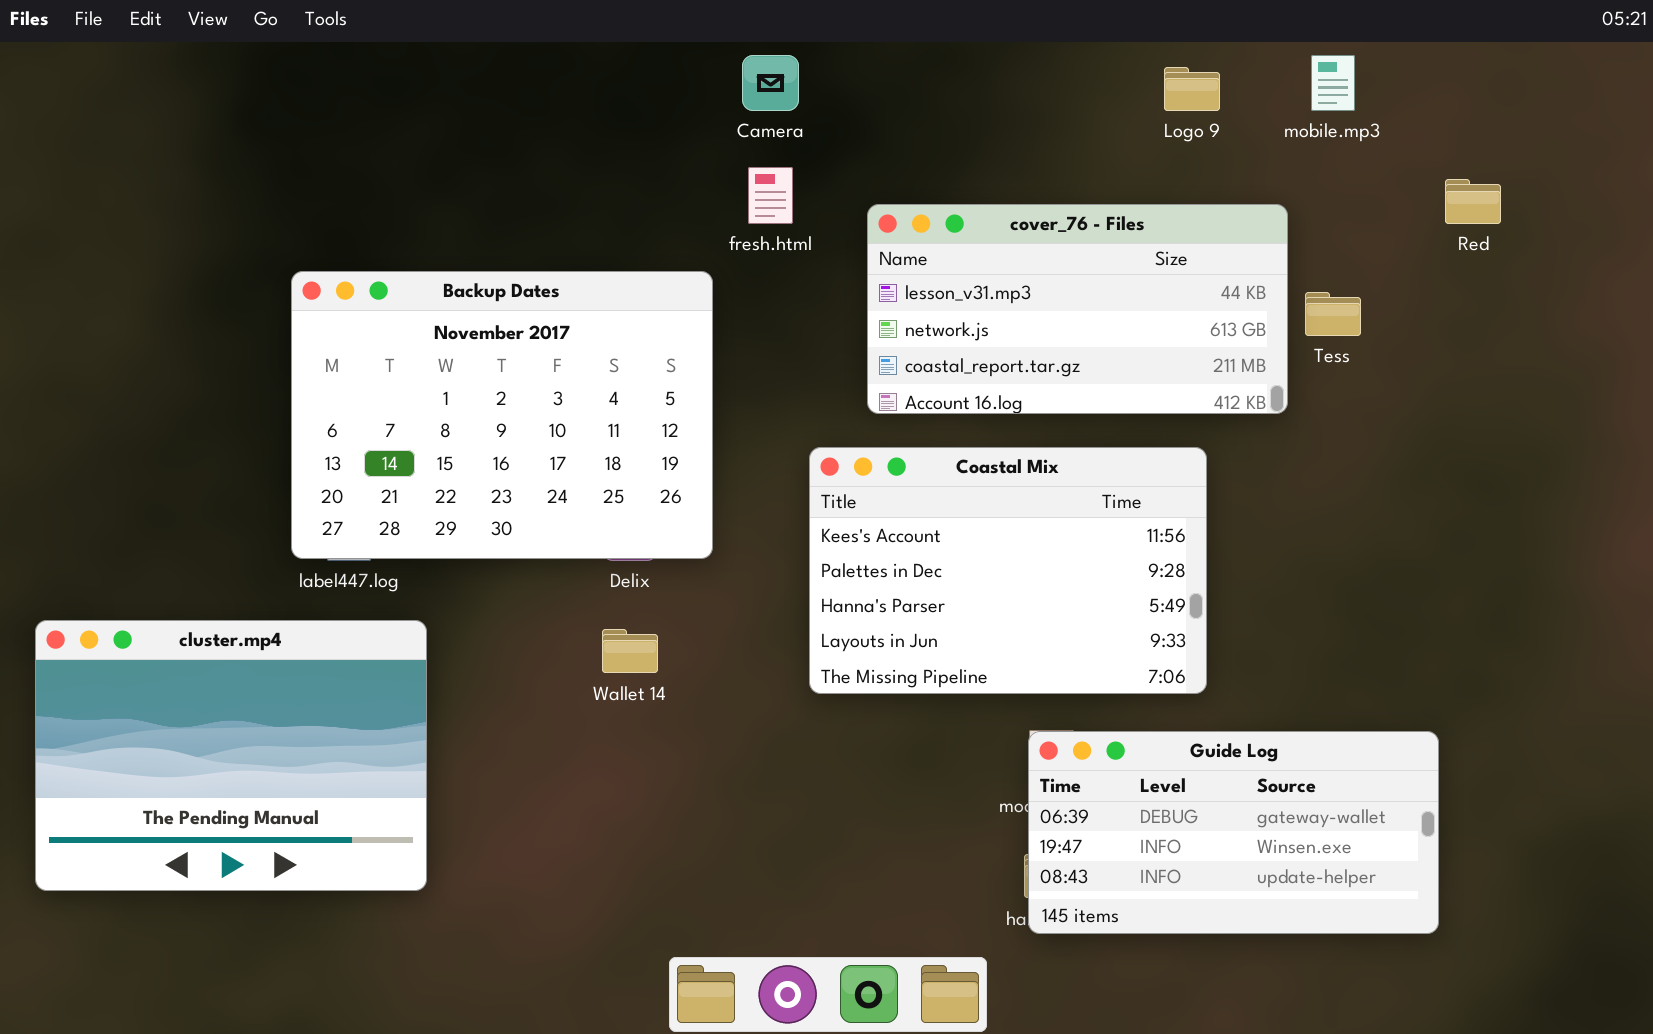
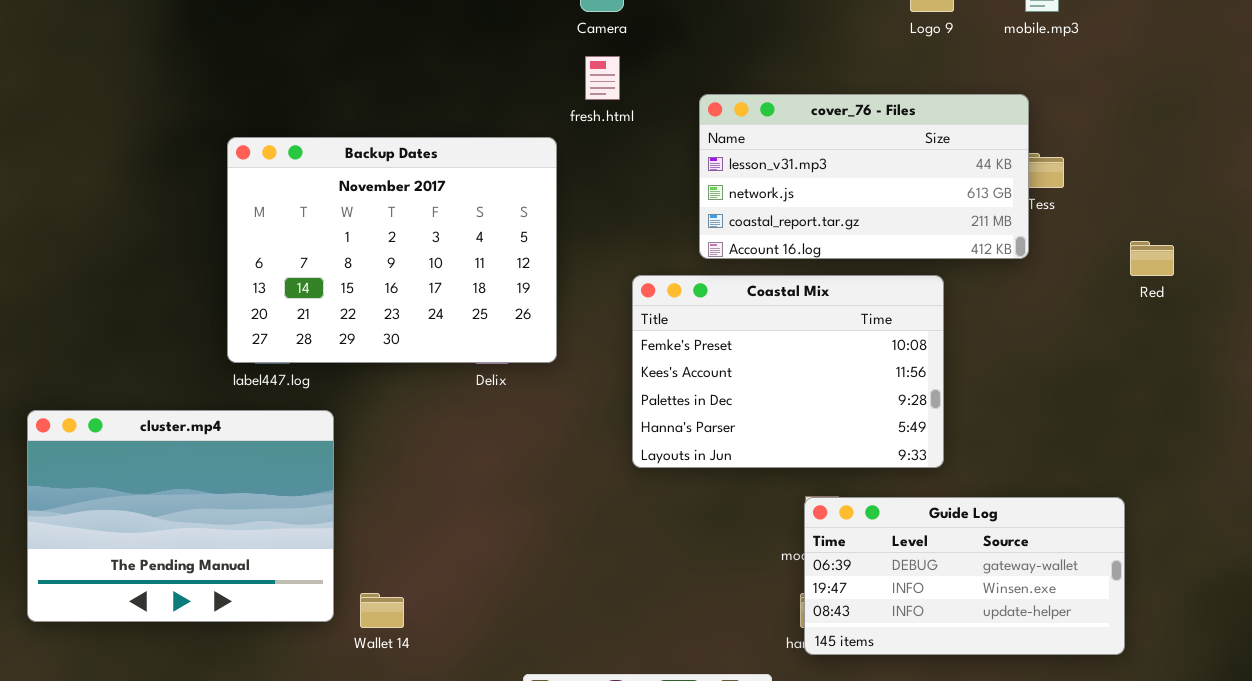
Red: [1445,179,1501,224] -> [1130,241,1174,276], moved
cover_76 - Files: [867,204,1288,414] -> [699,94,1029,259], moved
Coastal Mix: [809,447,1207,694] -> [632,275,944,468], scrolled up 1 row
Wallet 14: [602,629,658,673] -> [360,593,404,628], moved

